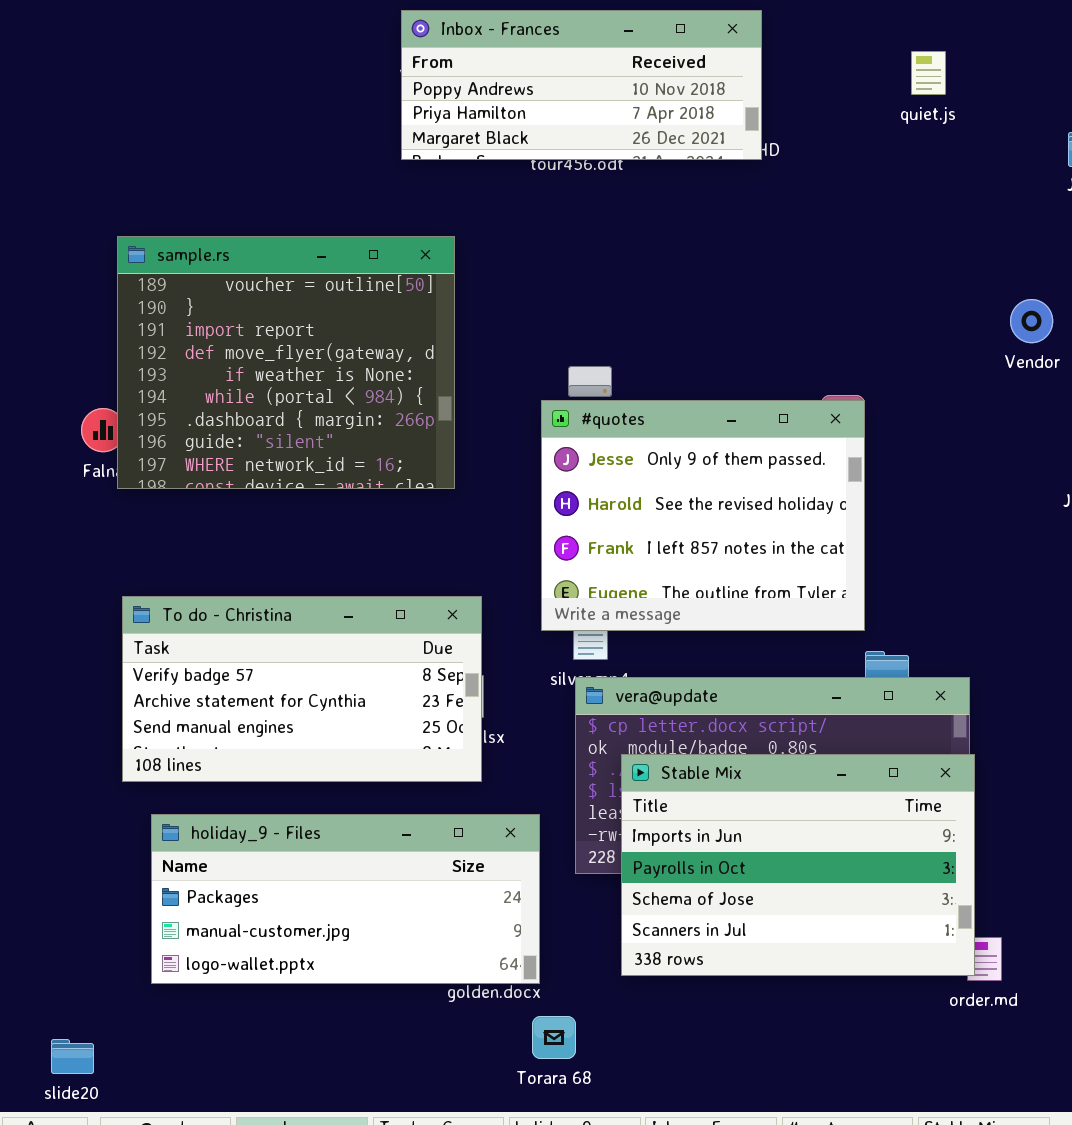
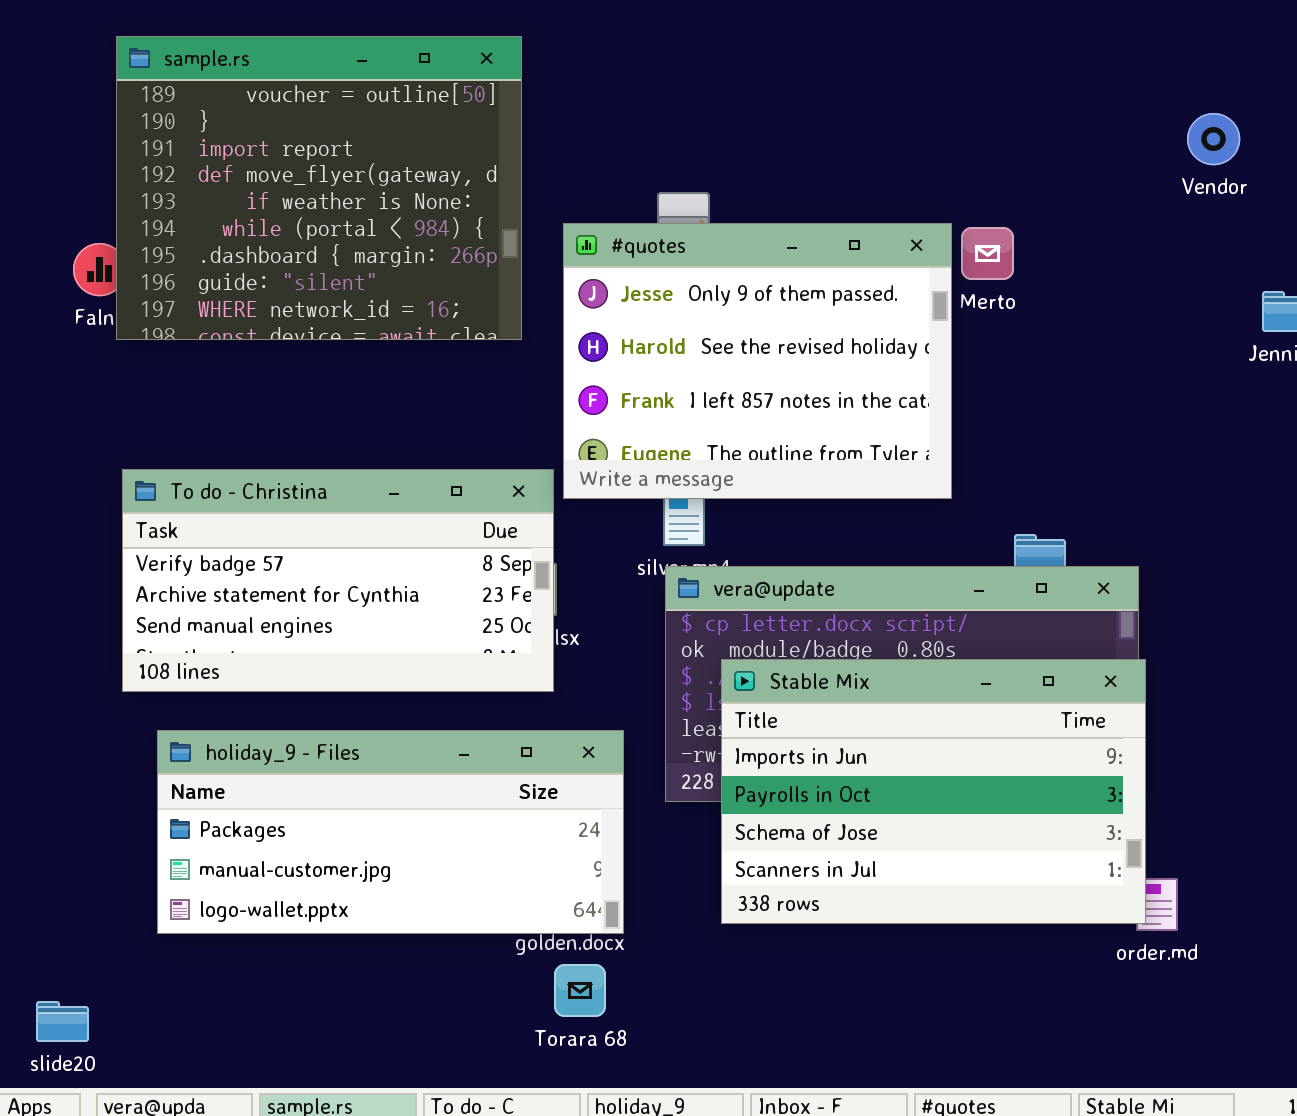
#quotes: [541,400,865,631] -> [563,223,952,499], moved
Torara 68: [532,1016,576,1059] -> [554,964,606,1017], moved

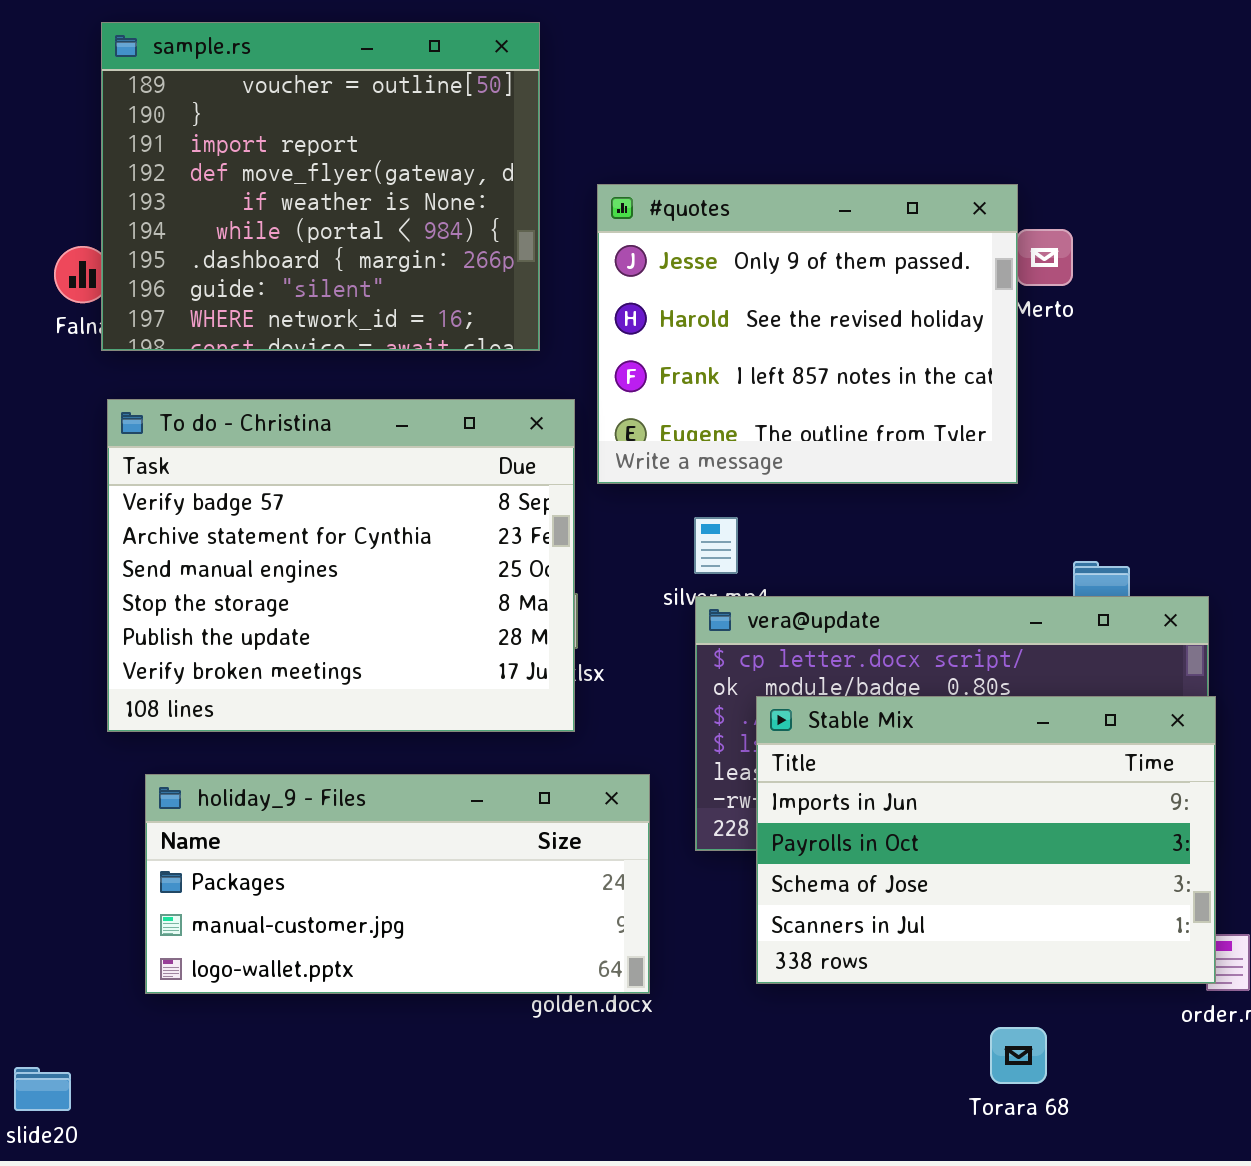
#quotes: [563,223,952,499] -> [597,184,1018,484], moved
To do - Christina: [122,469,554,692] -> [107,399,575,732], resized
Torara 68: [554,964,606,1017] -> [990,1027,1047,1084], moved

